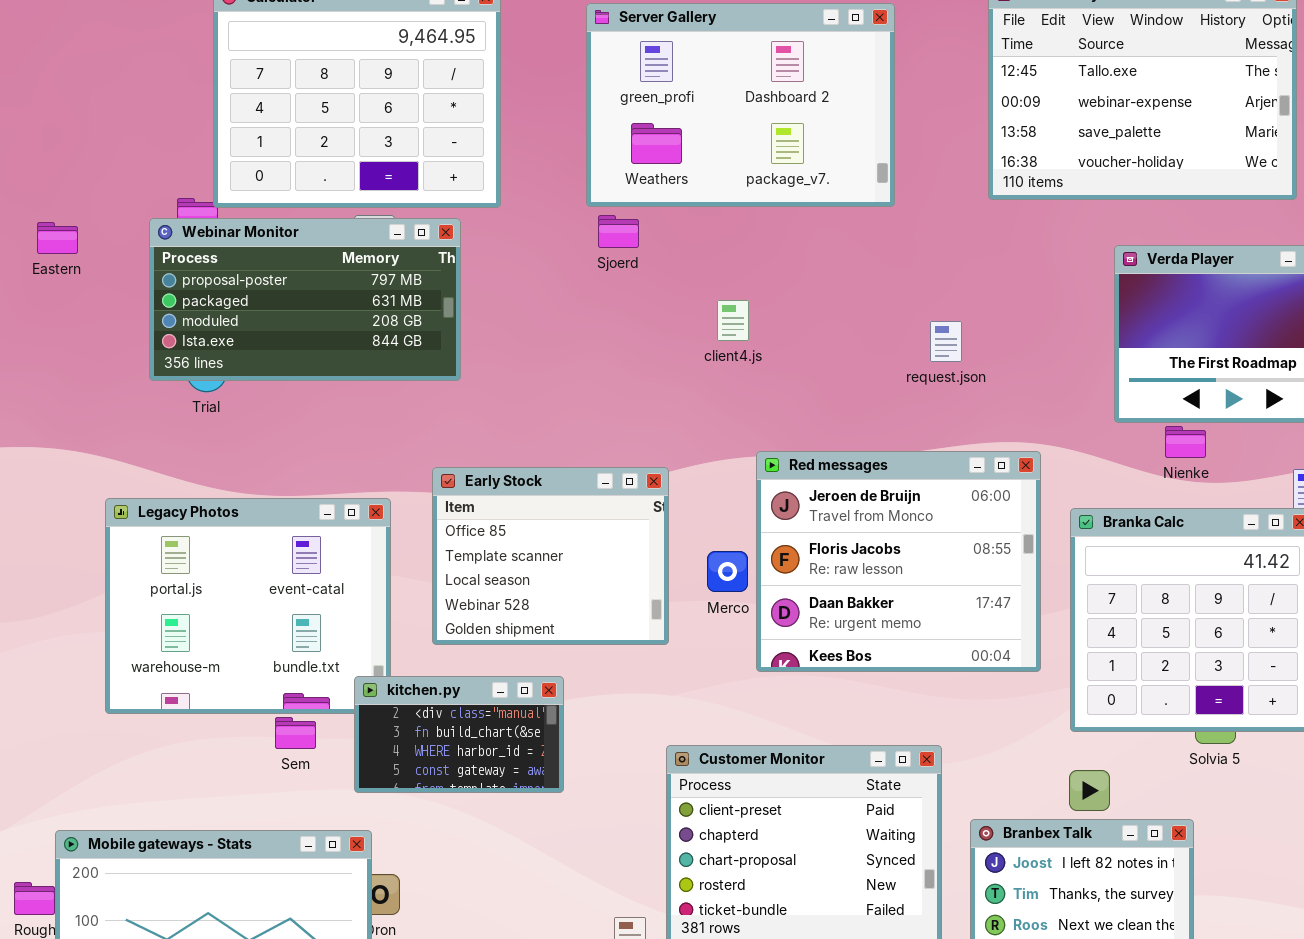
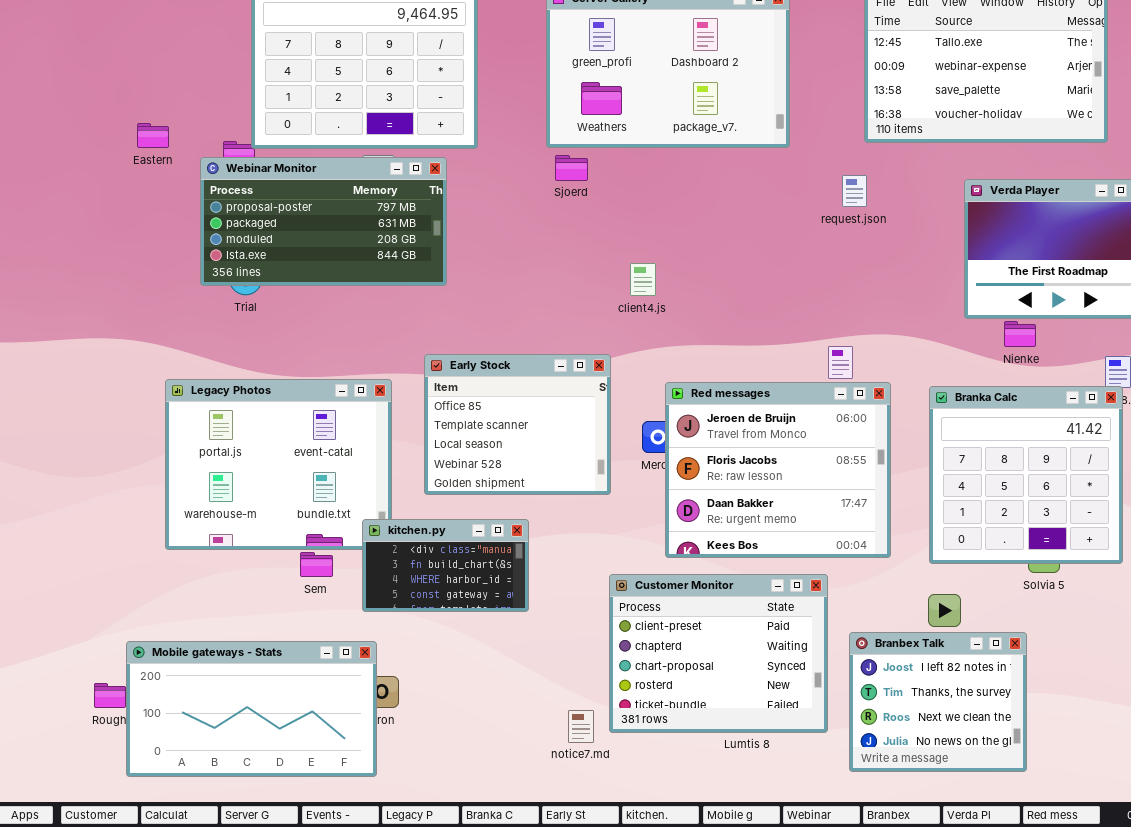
Eastern: [37,222,78,254] -> [137,123,169,148], moved
client4.js: [717,300,749,341] -> [630,263,656,296], moved
request.json: [930,321,962,362] -> [842,175,867,207], moved
Red messages: [756,451,1041,672] -> [665,382,891,558], moved

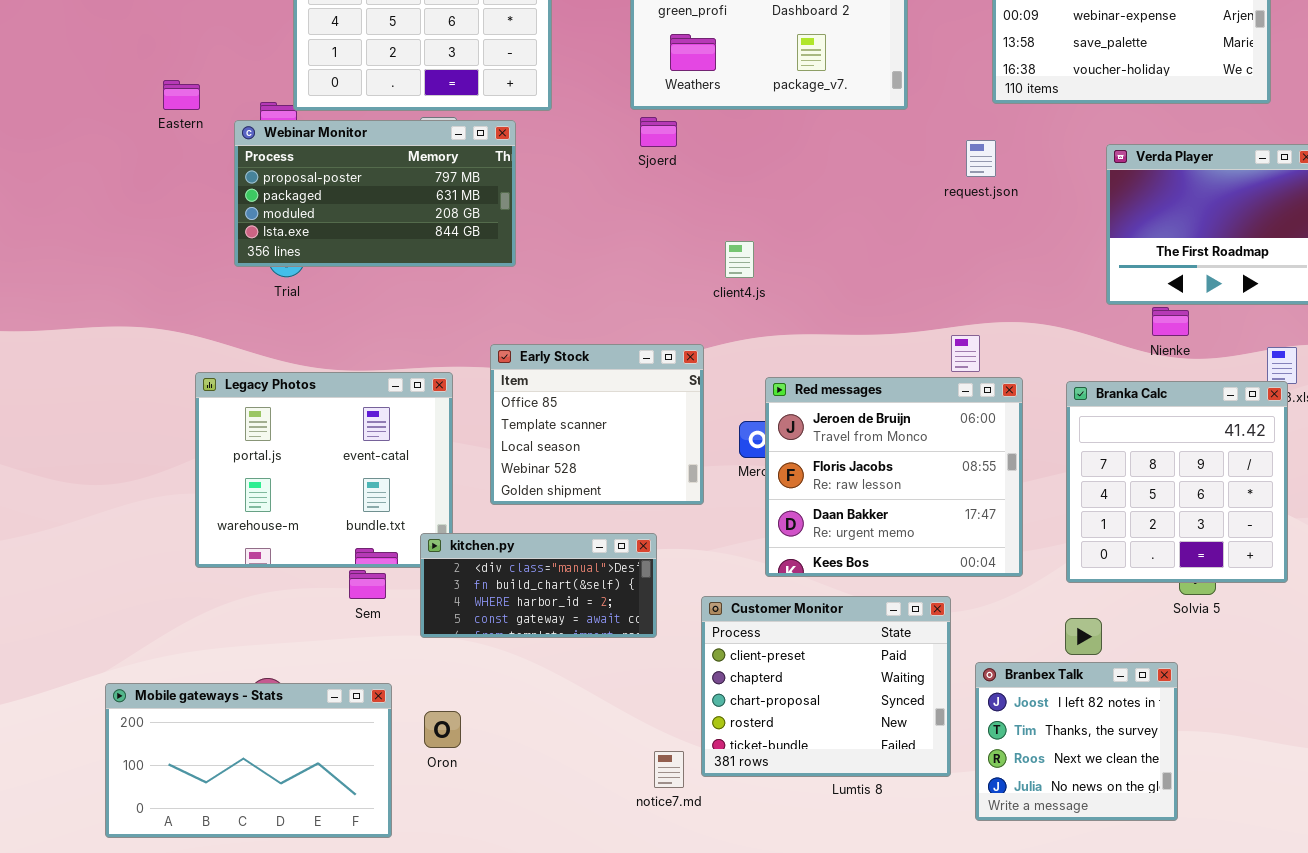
kitchen.py: [362,519,529,612] -> [420,533,657,638], resized
Mobile gateways - Stats: [126,641,377,777] -> [105,683,392,838], moved

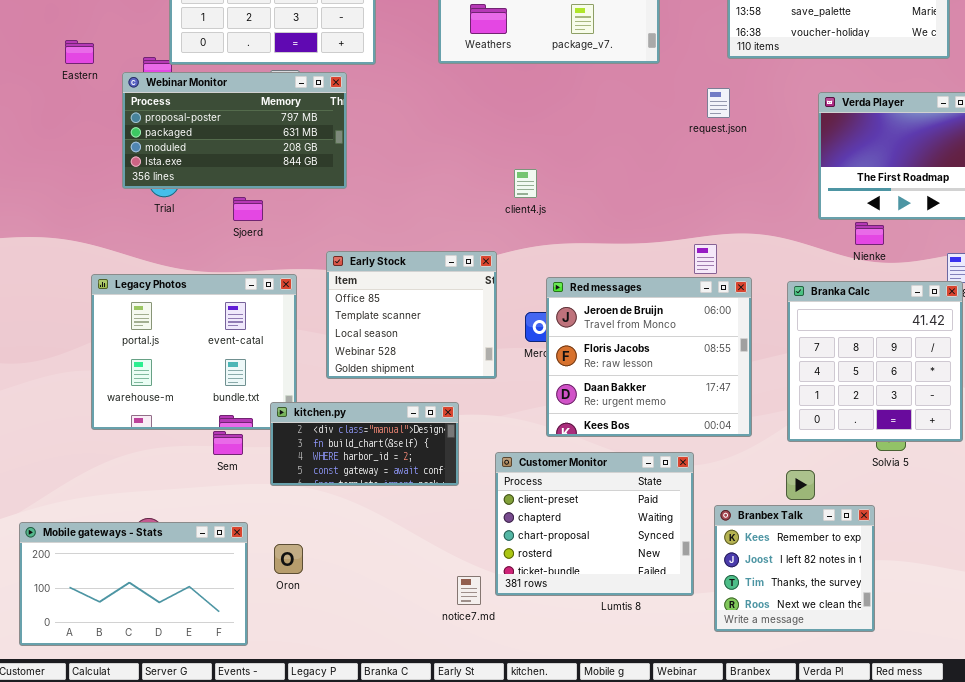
Sjoerd: [640,117,677,147] -> [233,197,263,221], moved
Branbex Talk: [975,662,1178,821] -> [714,505,875,632], scrolled up 1 row

